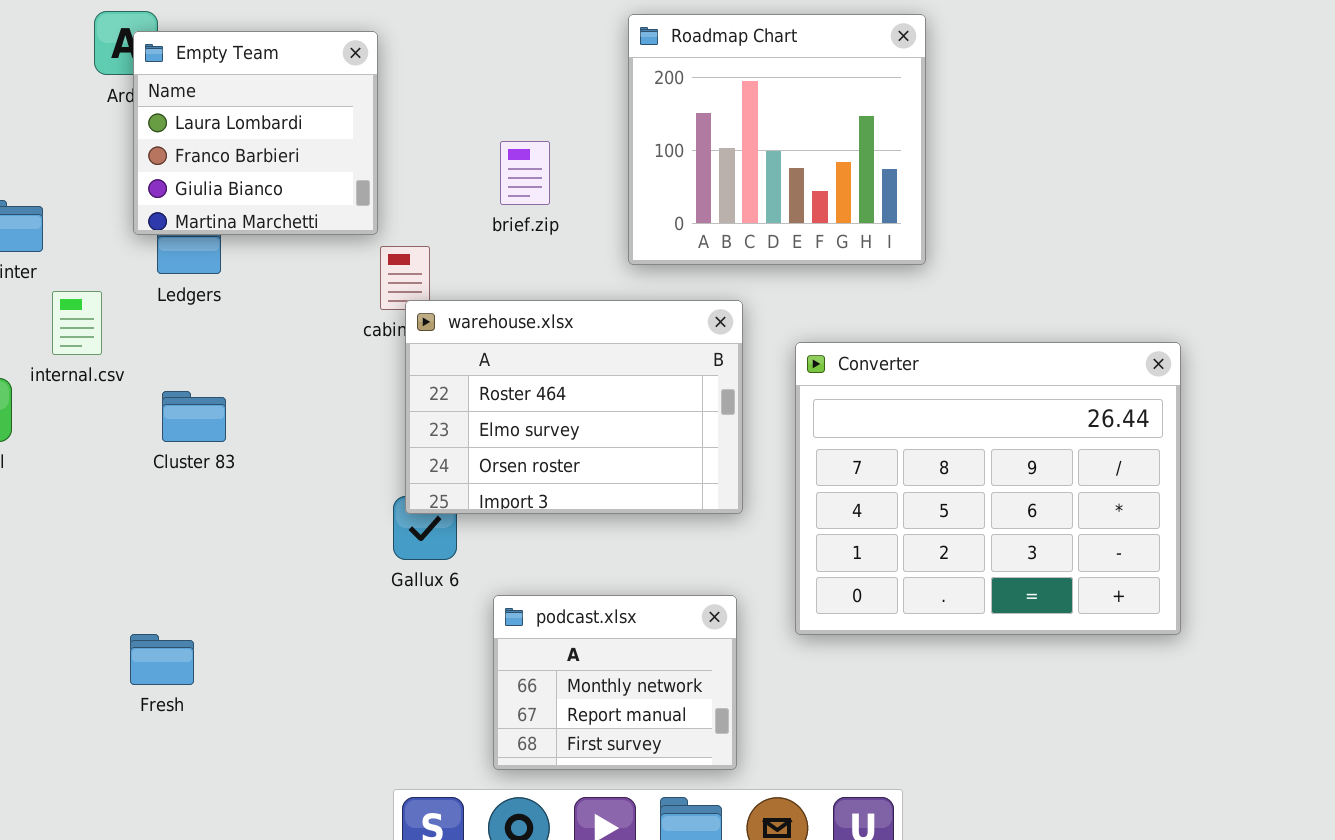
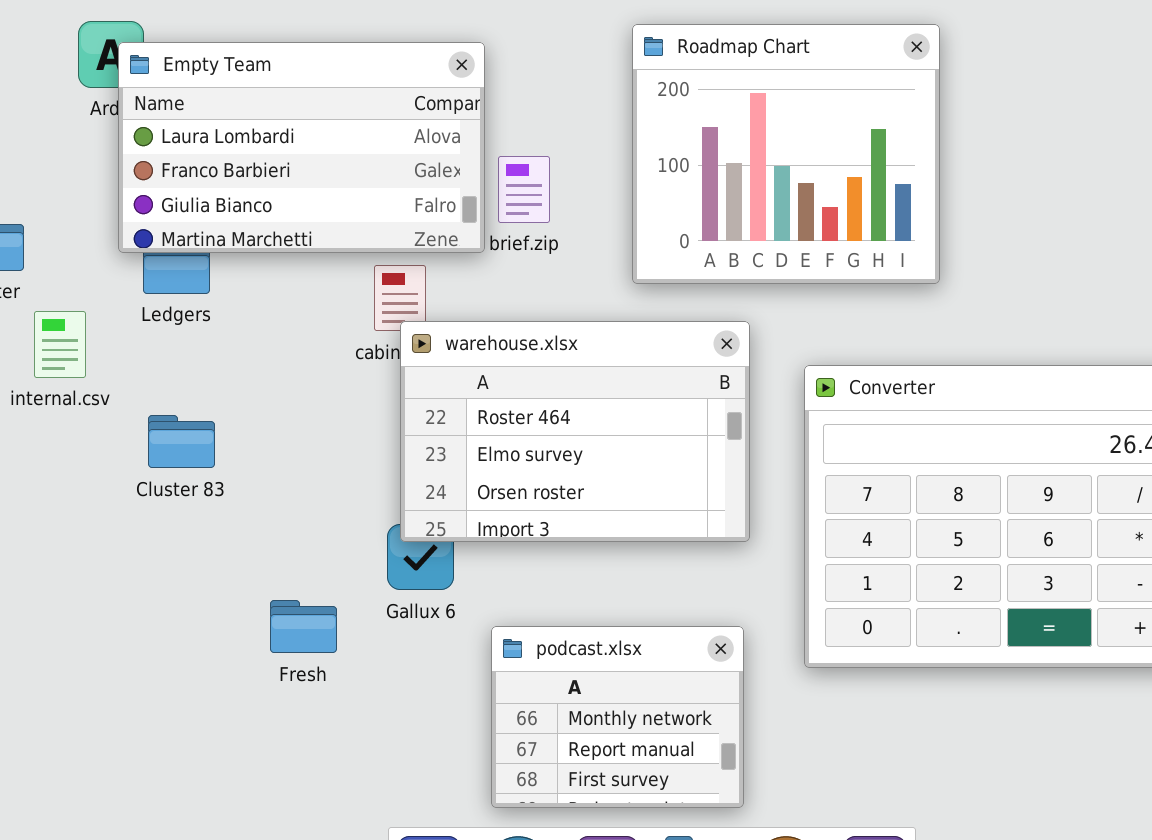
Empty Team: [133,31,378,235] -> [118,42,485,253], resized
Fresh: [130,634,194,685] -> [270,600,337,653], moved

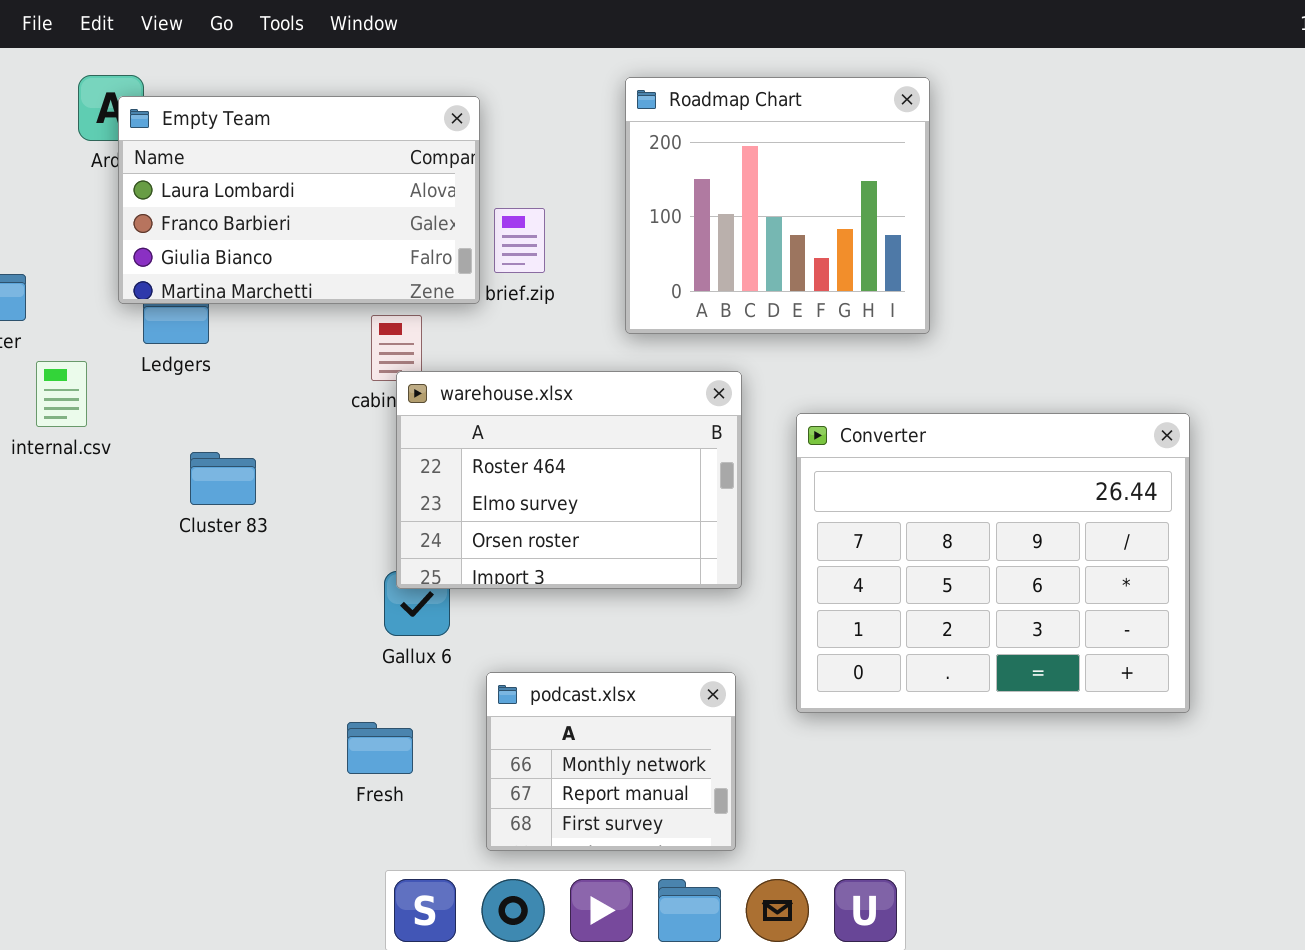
Cluster 83: [148,415,215,468] -> [190,452,256,505], moved
Fresh: [270,600,337,653] -> [347,722,413,774], moved

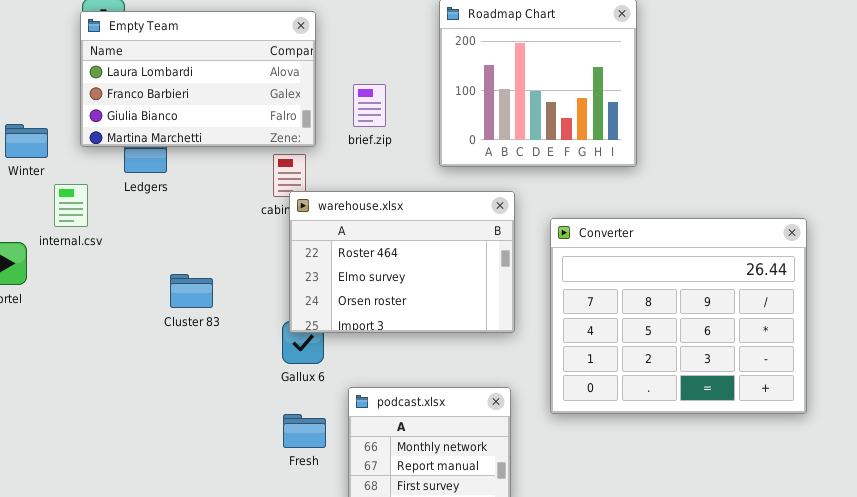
Empty Team: [118,96,480,304] -> [80,11,316,147], moved
Cluster 83: [190,452,256,505] -> [170,274,213,308], moved
Fresh: [347,722,413,774] -> [283,414,326,448], moved

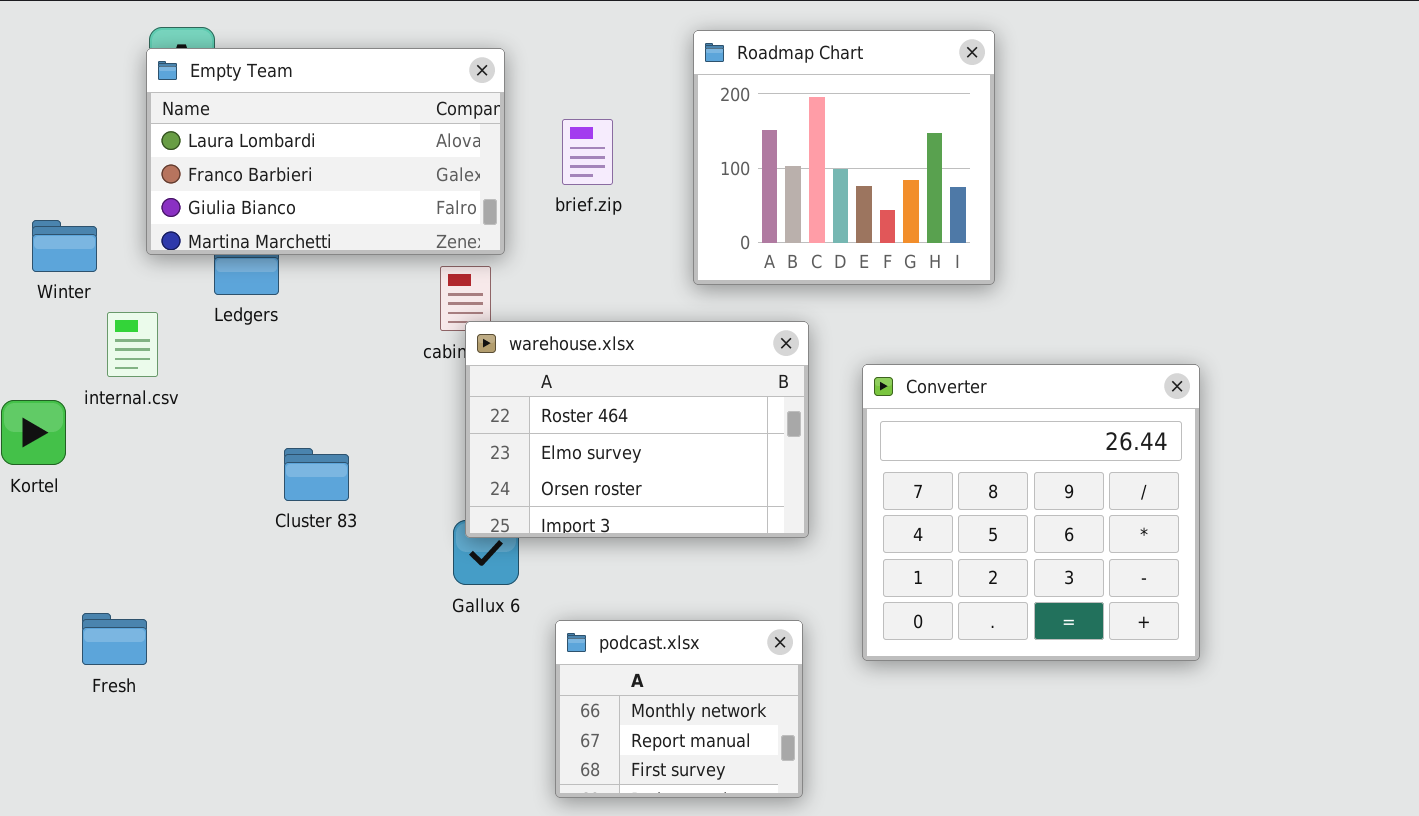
brief.zip: [353,84,386,127] -> [562,119,613,185], moved
Converter: [550,218,807,414] -> [862,364,1200,661], resized
Fresh: [283,414,326,448] -> [82,613,147,665], moved

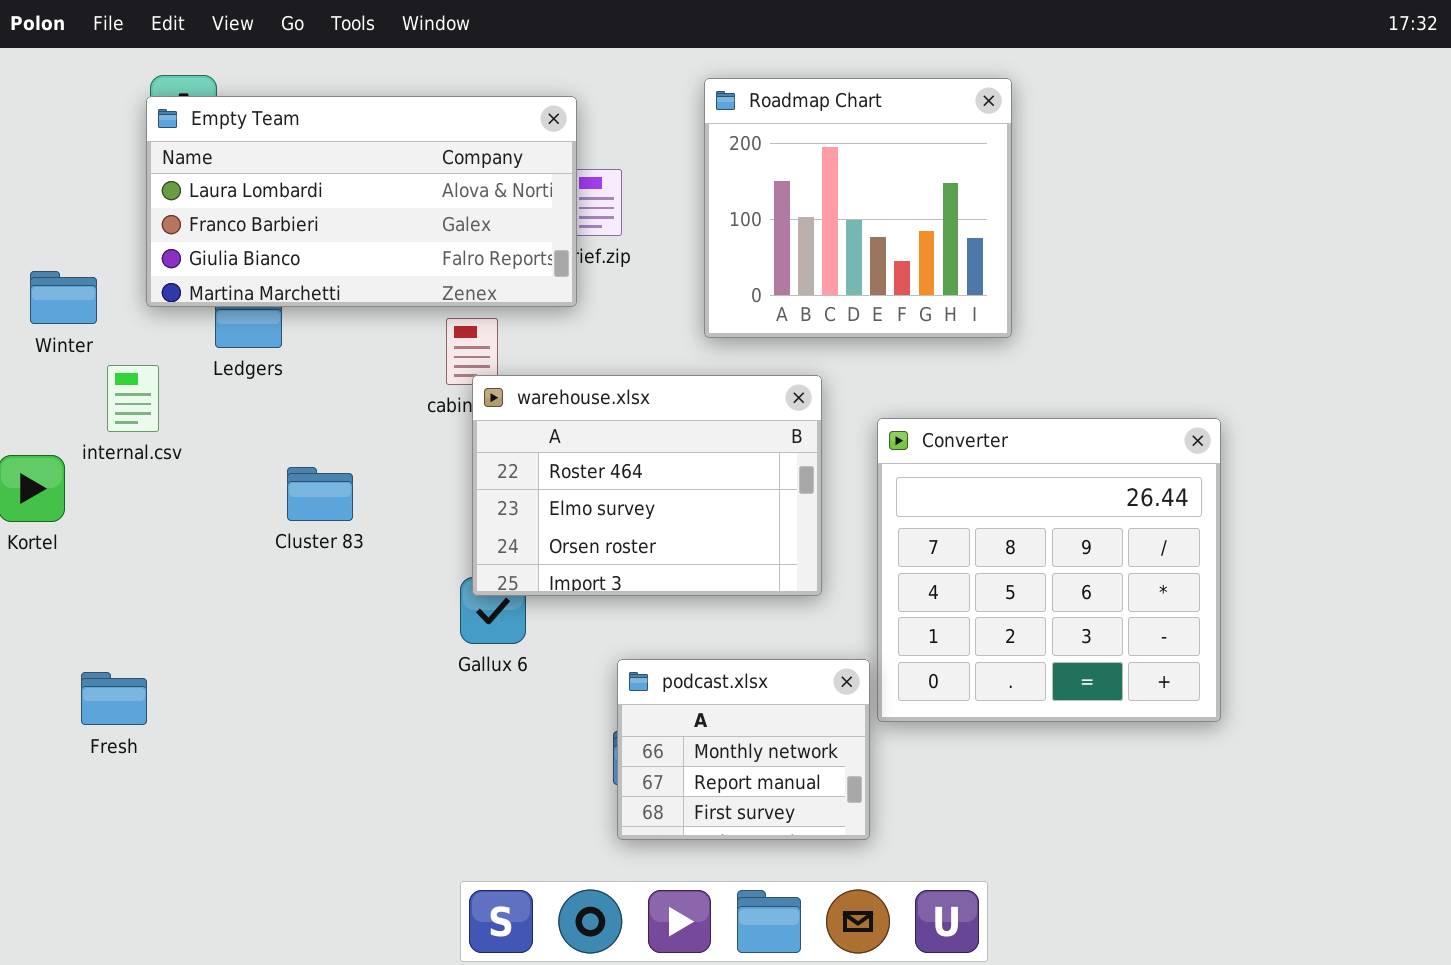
Empty Team: [146,48,505,255] -> [146,96,577,307], resized
Cluster 83: [284,448,349,501] -> [287,467,353,521], moved
podcast.xlsx: [555,620,803,798] -> [617,659,870,840], moved

